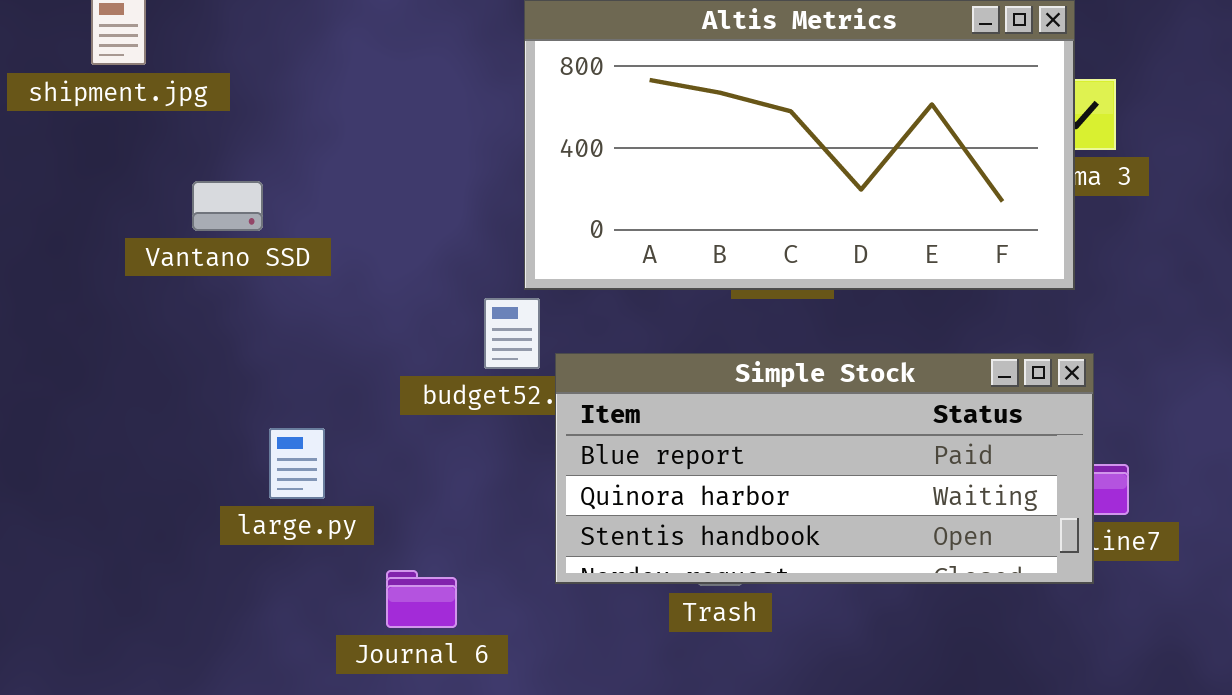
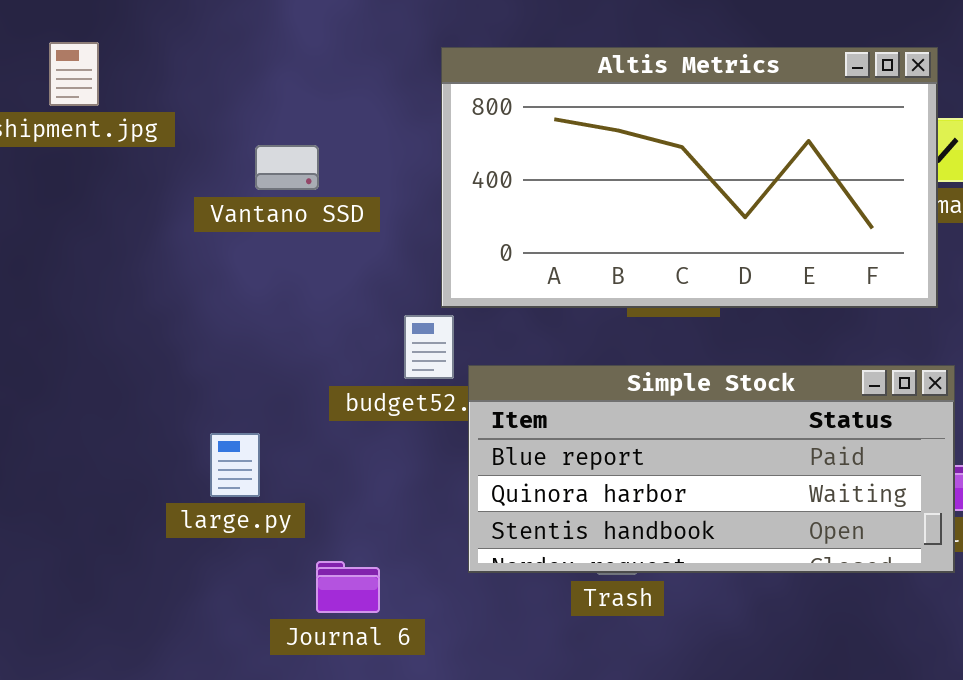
Vantano SSD: [192,181,263,231] -> [255,145,319,190], moved

